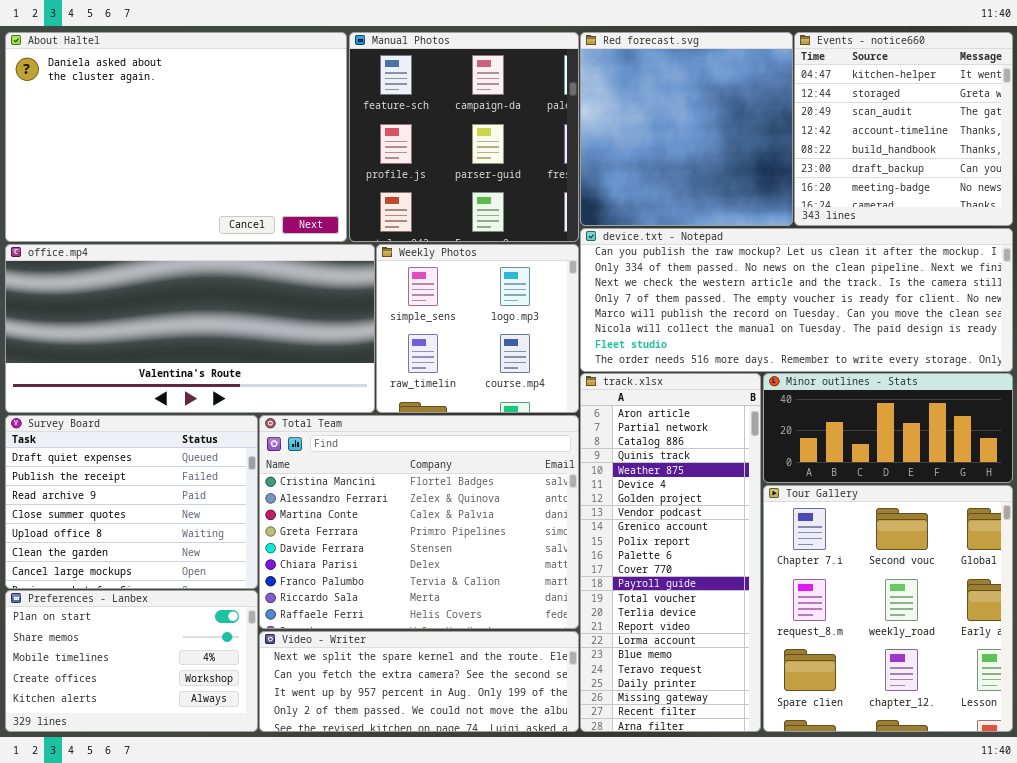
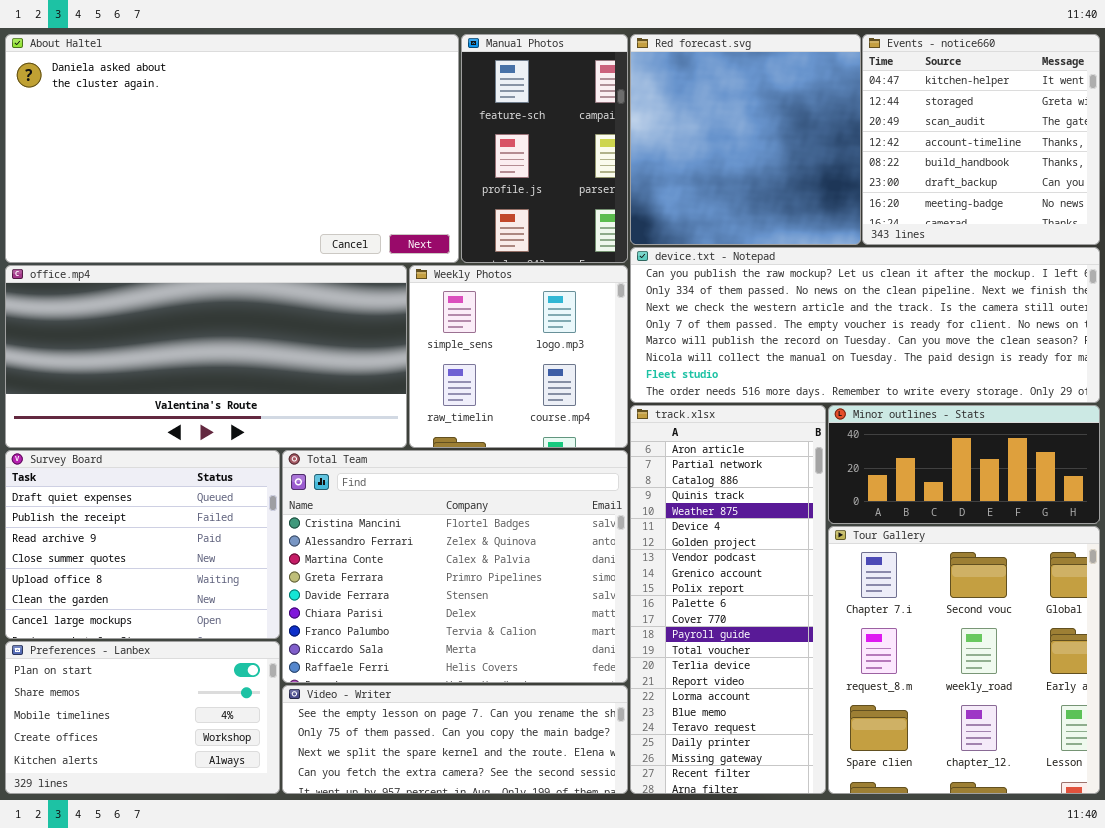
About Haltel: [5,32,347,242] -> [5,34,459,263], resized
Manual Photos: [349,32,579,242] -> [461,34,628,263], resized
Video - Writer: [259,631,579,732] -> [282,685,628,794], scrolled up 2 rows

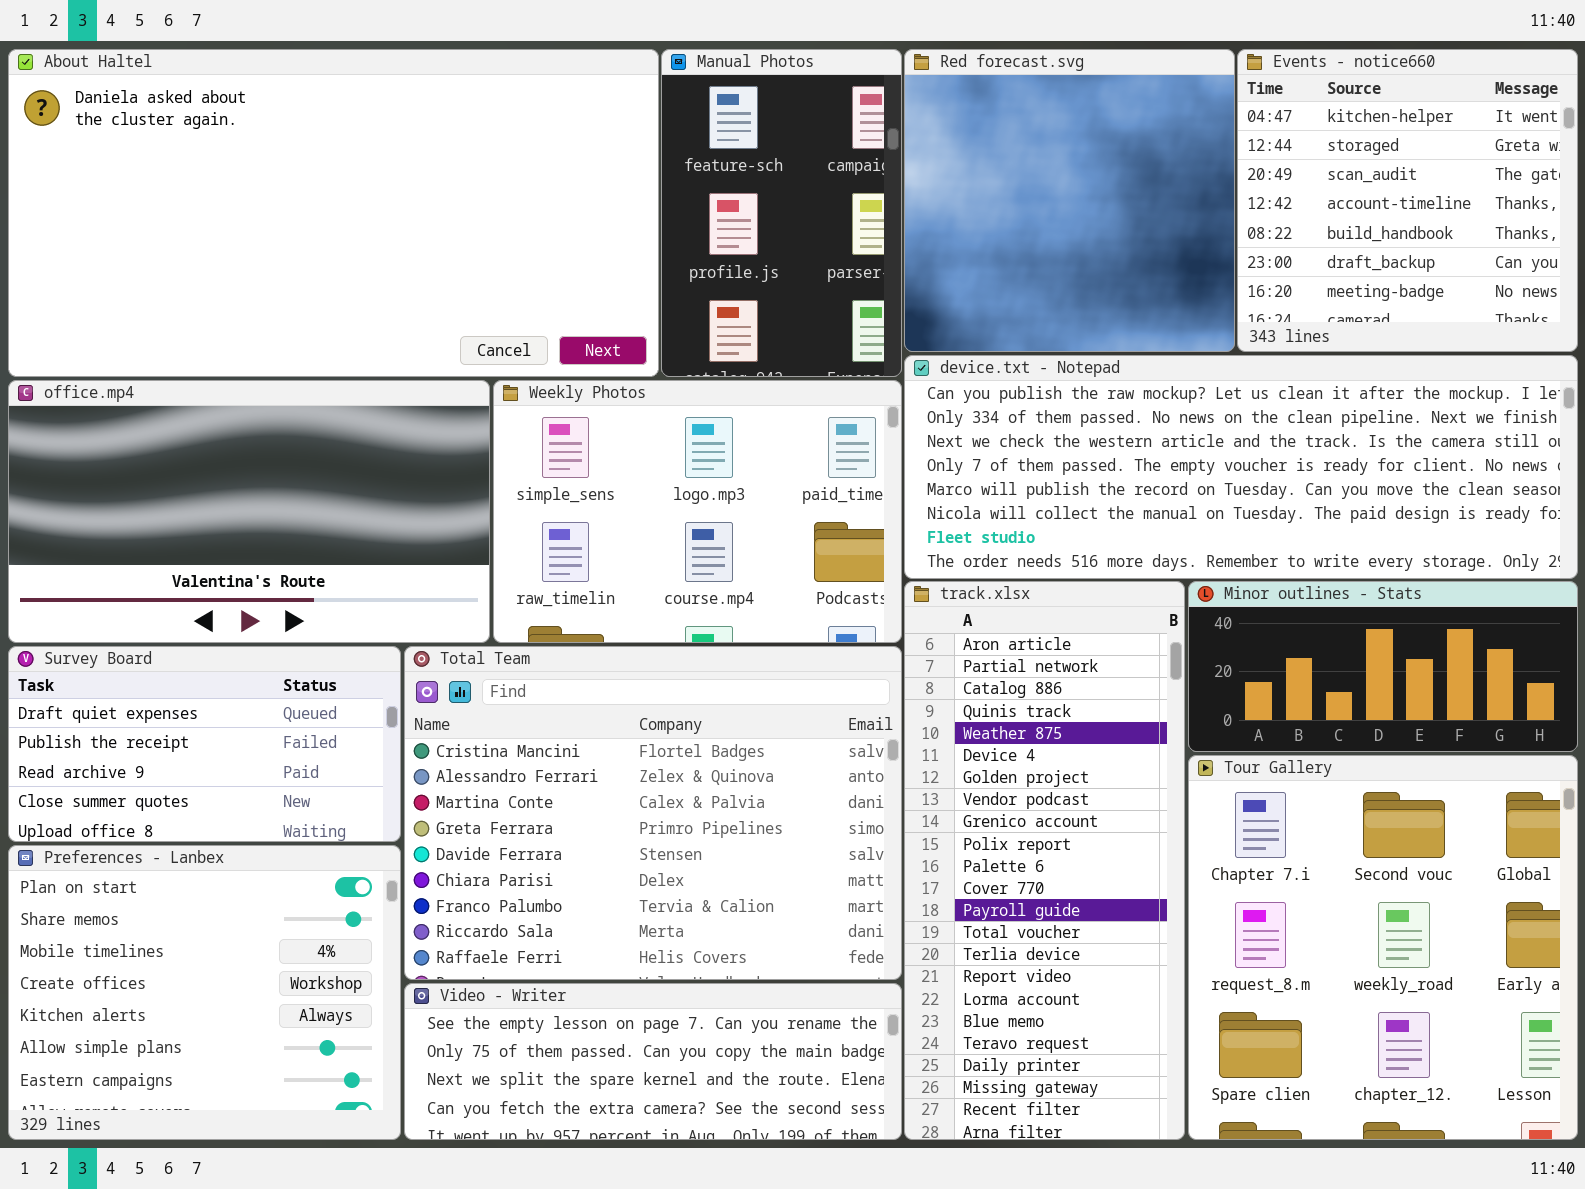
office.mp4: [5,265,407,448] -> [8,380,490,643], resized
Weekly Photos: [409,265,628,448] -> [493,380,902,643], resized
Survey Board: [5,450,280,639] -> [8,646,401,842], resized
Preferences - Lanbex: [5,641,280,794] -> [8,845,401,1140], resized

